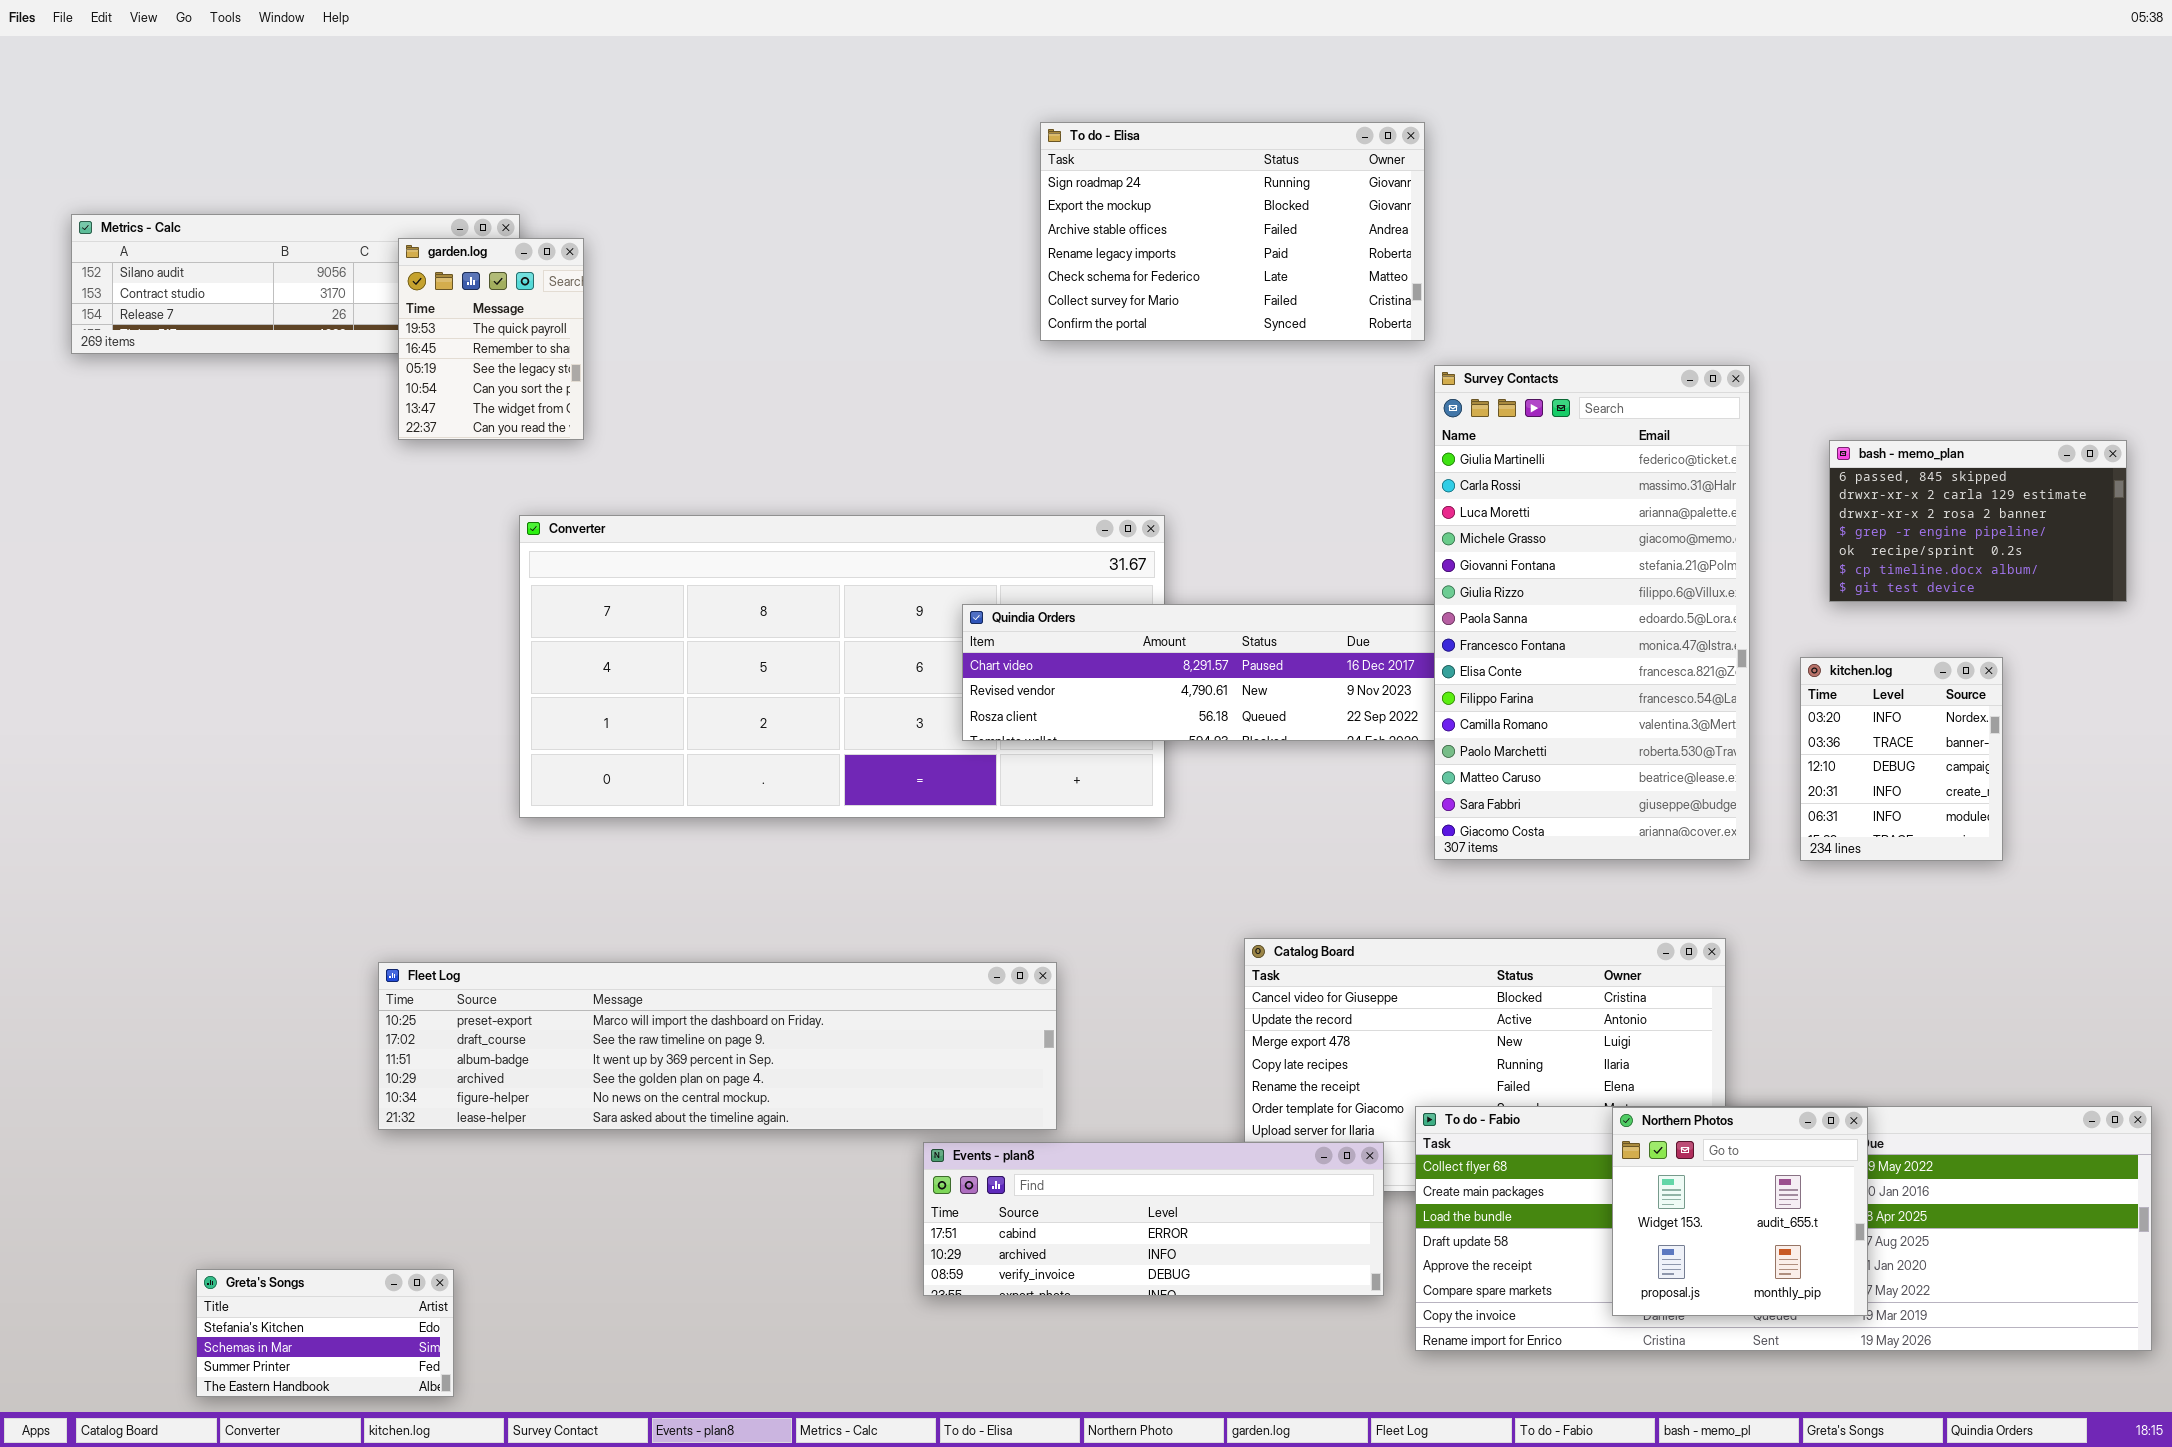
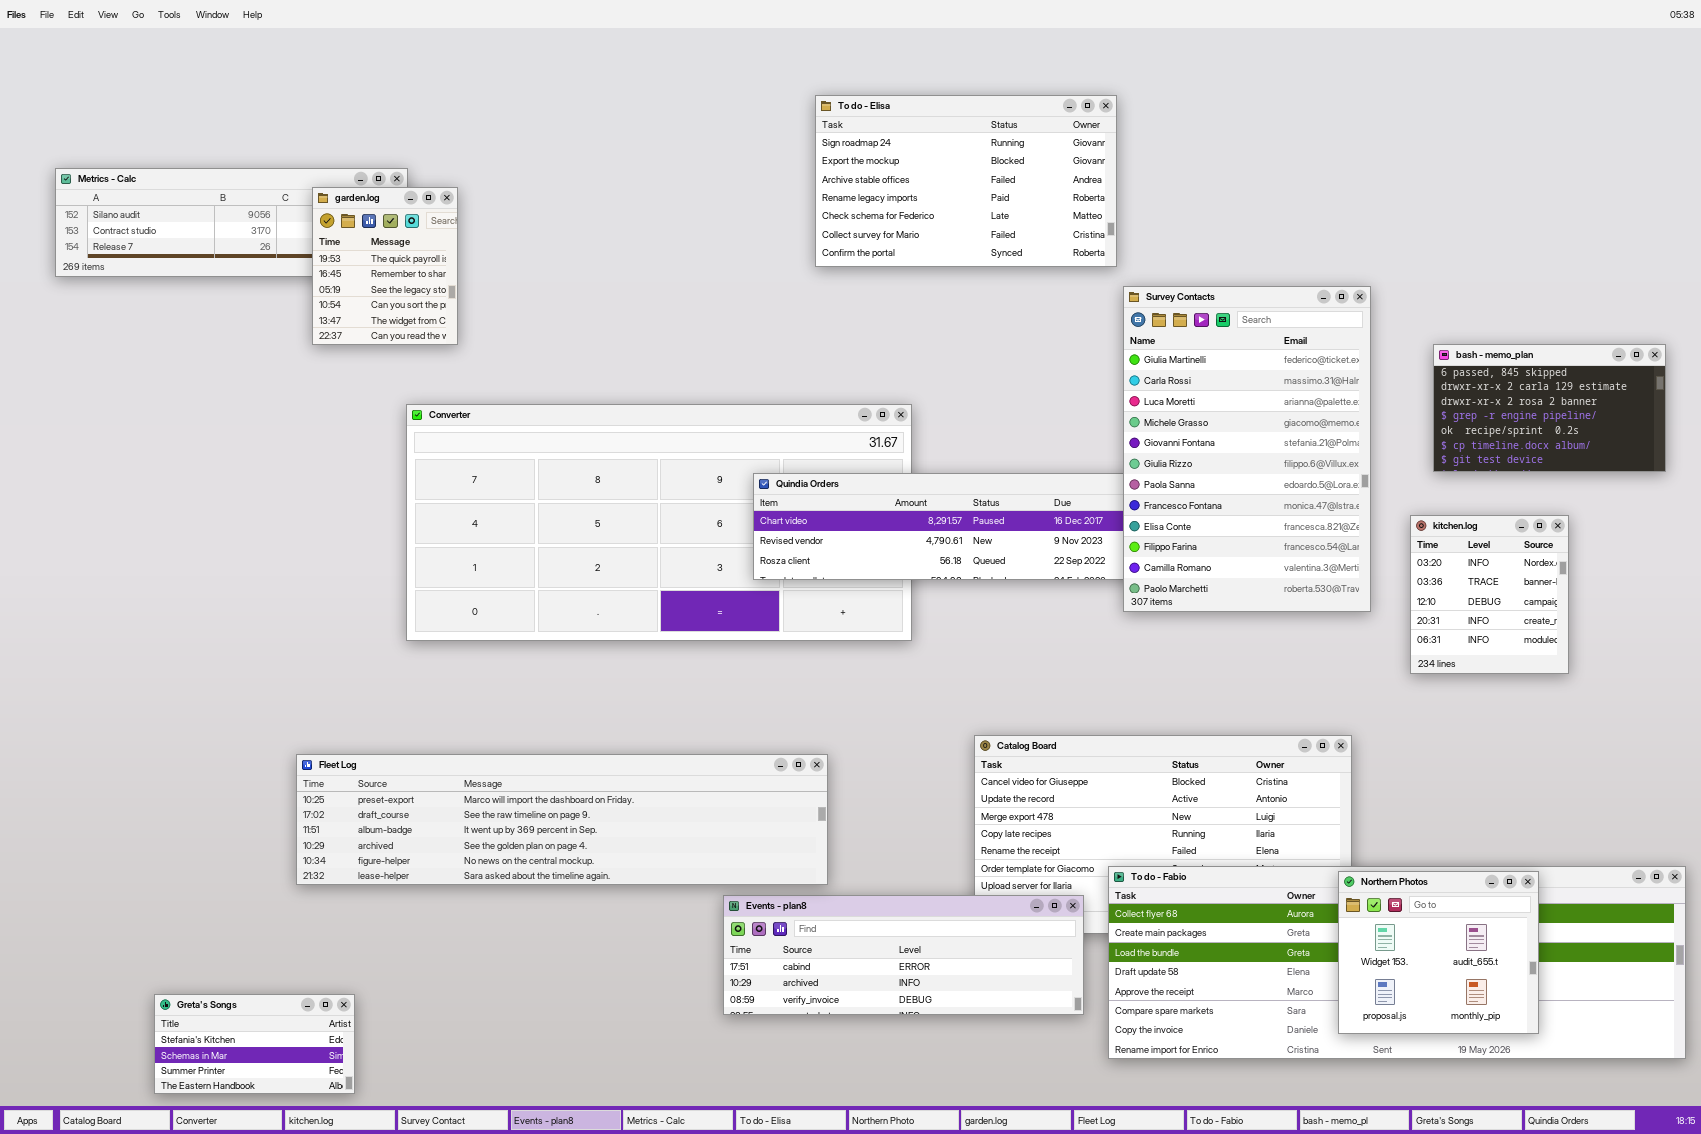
Survey Contacts: [1434,365,1750,860] -> [1123,286,1371,612], resized
Northern Photos: [1612,1107,1868,1316] -> [1338,871,1539,1034], moved

